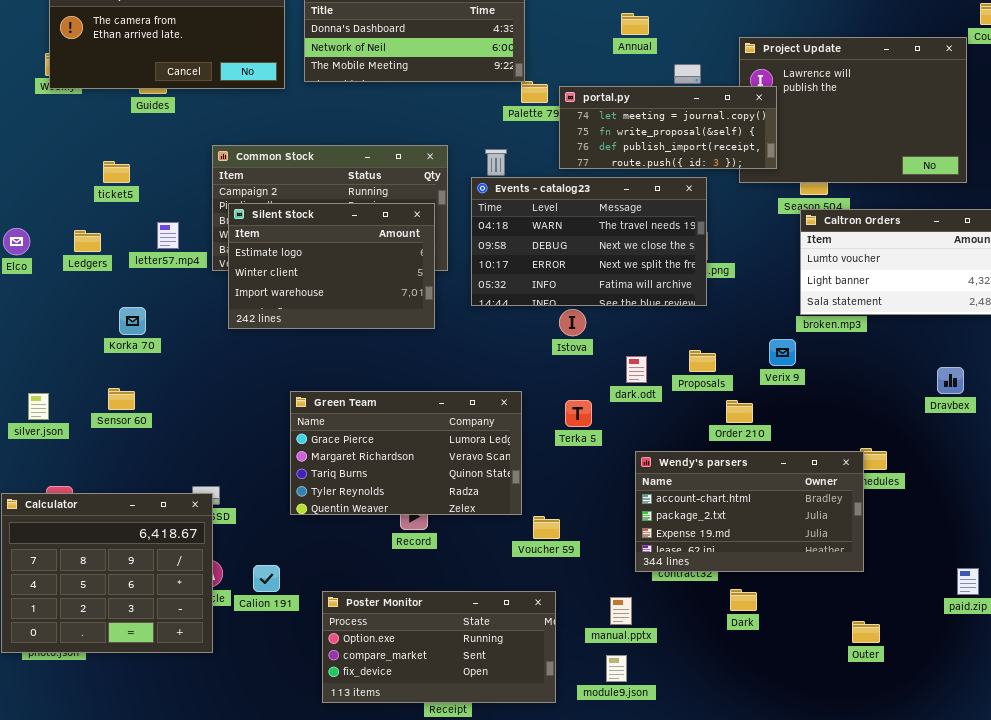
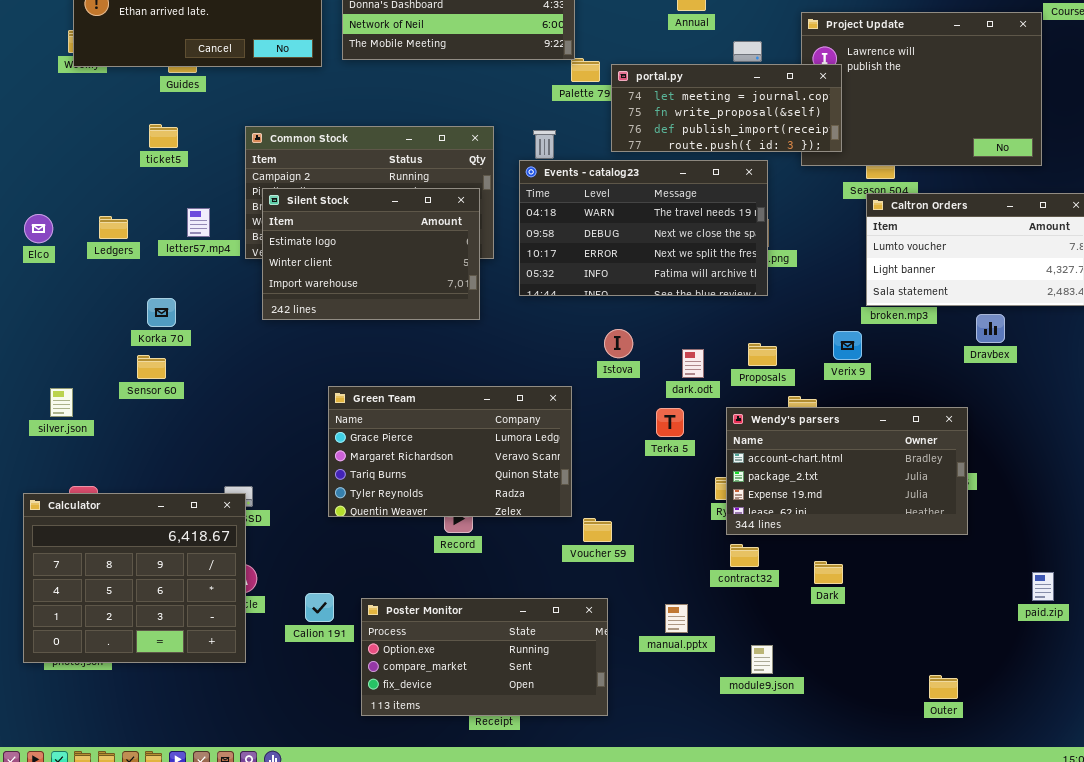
ticket5: [103,161,130,183] -> [149,124,178,148], moved
Istova: [559,309,586,336] -> [604,329,633,358], moved
Dravbex: [937,367,964,394] -> [976,314,1005,343], moved
Sensor 60: [108,388,135,410] -> [137,355,166,379], moved
Terka 5: [565,400,592,427] -> [656,408,684,437], moved
Wendy's parsers: [635,451,864,572] -> [726,407,968,535], moved
Calion 191: [253,565,280,592] -> [305,593,334,622], moved
Dark: [730,589,757,611] -> [814,561,843,584], moved
Outer: [852,621,880,643] -> [929,675,958,699], moved
module9.json: [606,655,627,682] -> [751,645,773,674], moved

